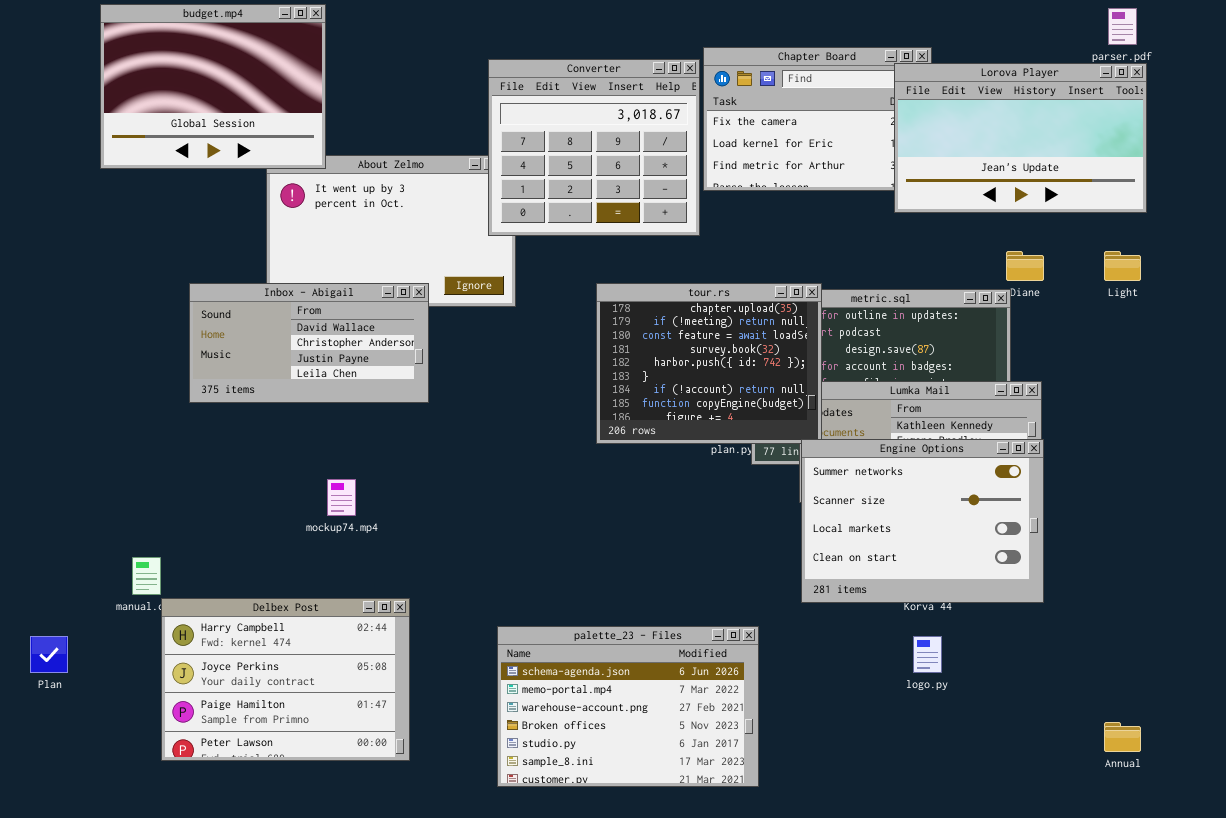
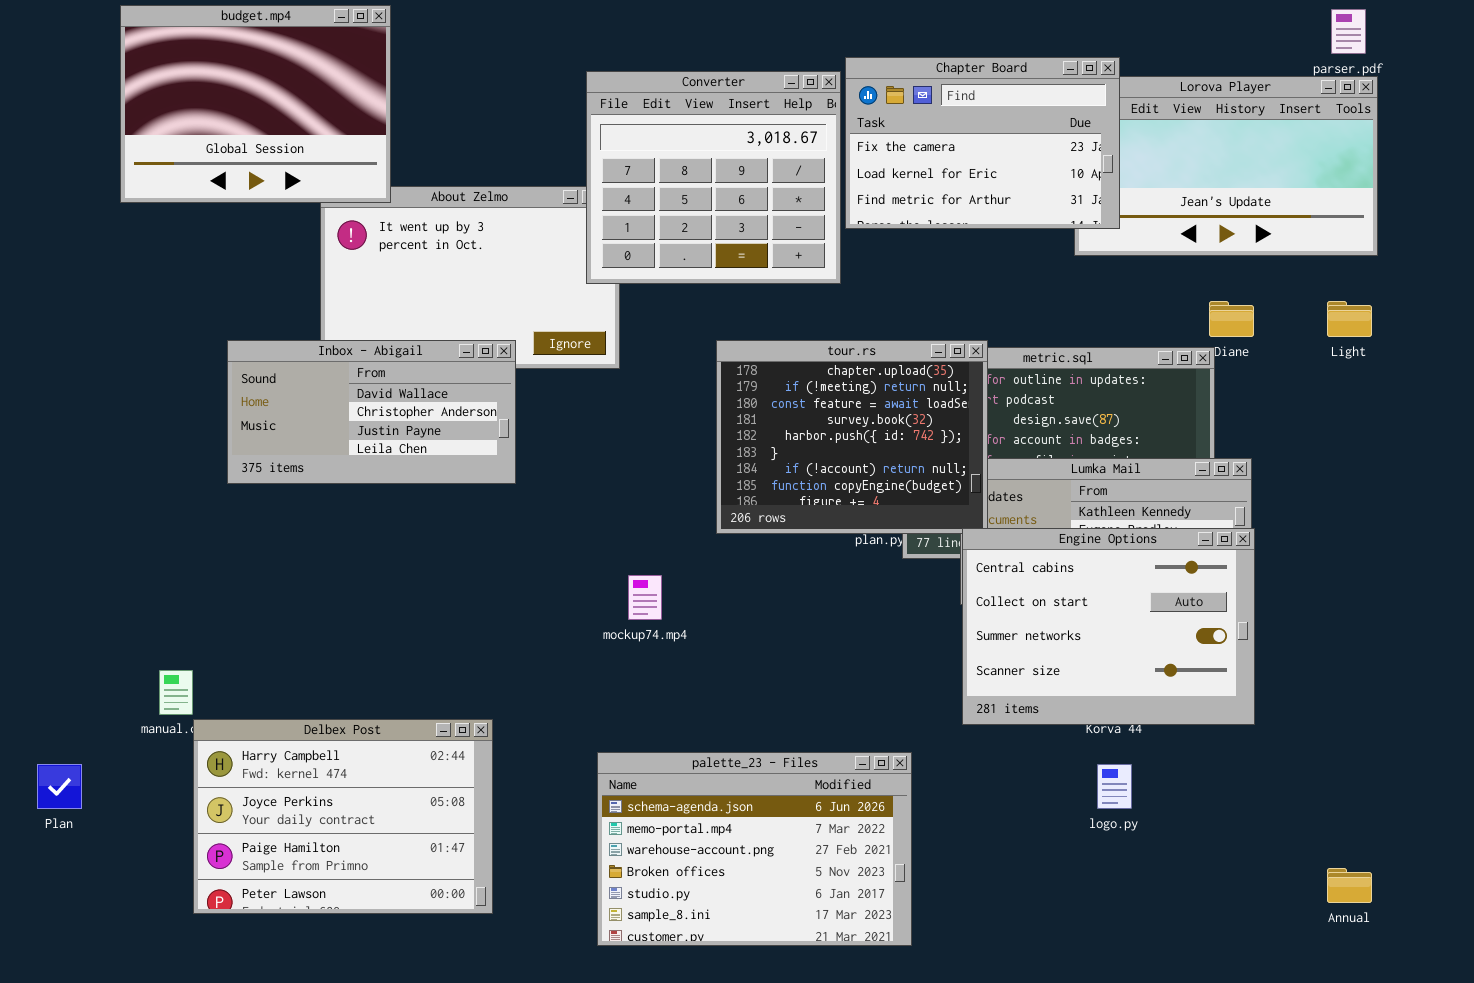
Chapter Board: [703,47,932,191] -> [845,57,1120,229], raised
Engine Options: [801,439,1044,603] -> [962,528,1255,725], scrolled up 2 rows
mockup74.mp4: [327,479,356,516] -> [628,575,662,620], moved

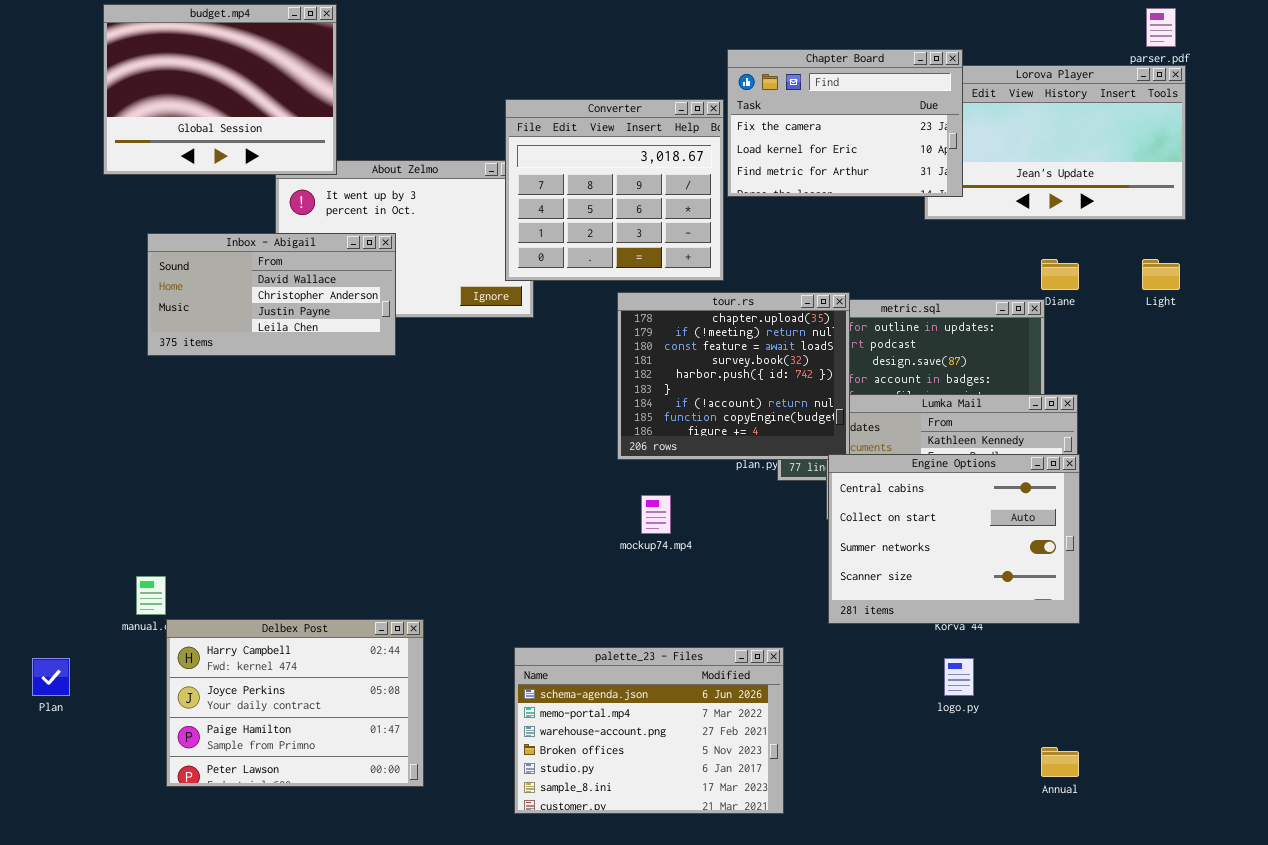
Converter: [586,71,841,284] -> [505,99,724,281], moved
Inbox - Abigail: [227,340,516,484] -> [147,233,396,356], moved
mockup74.mp4: [628,575,662,620] -> [641,495,671,534], moved
Annual: [1327,868,1372,903] -> [1041,747,1079,777], moved

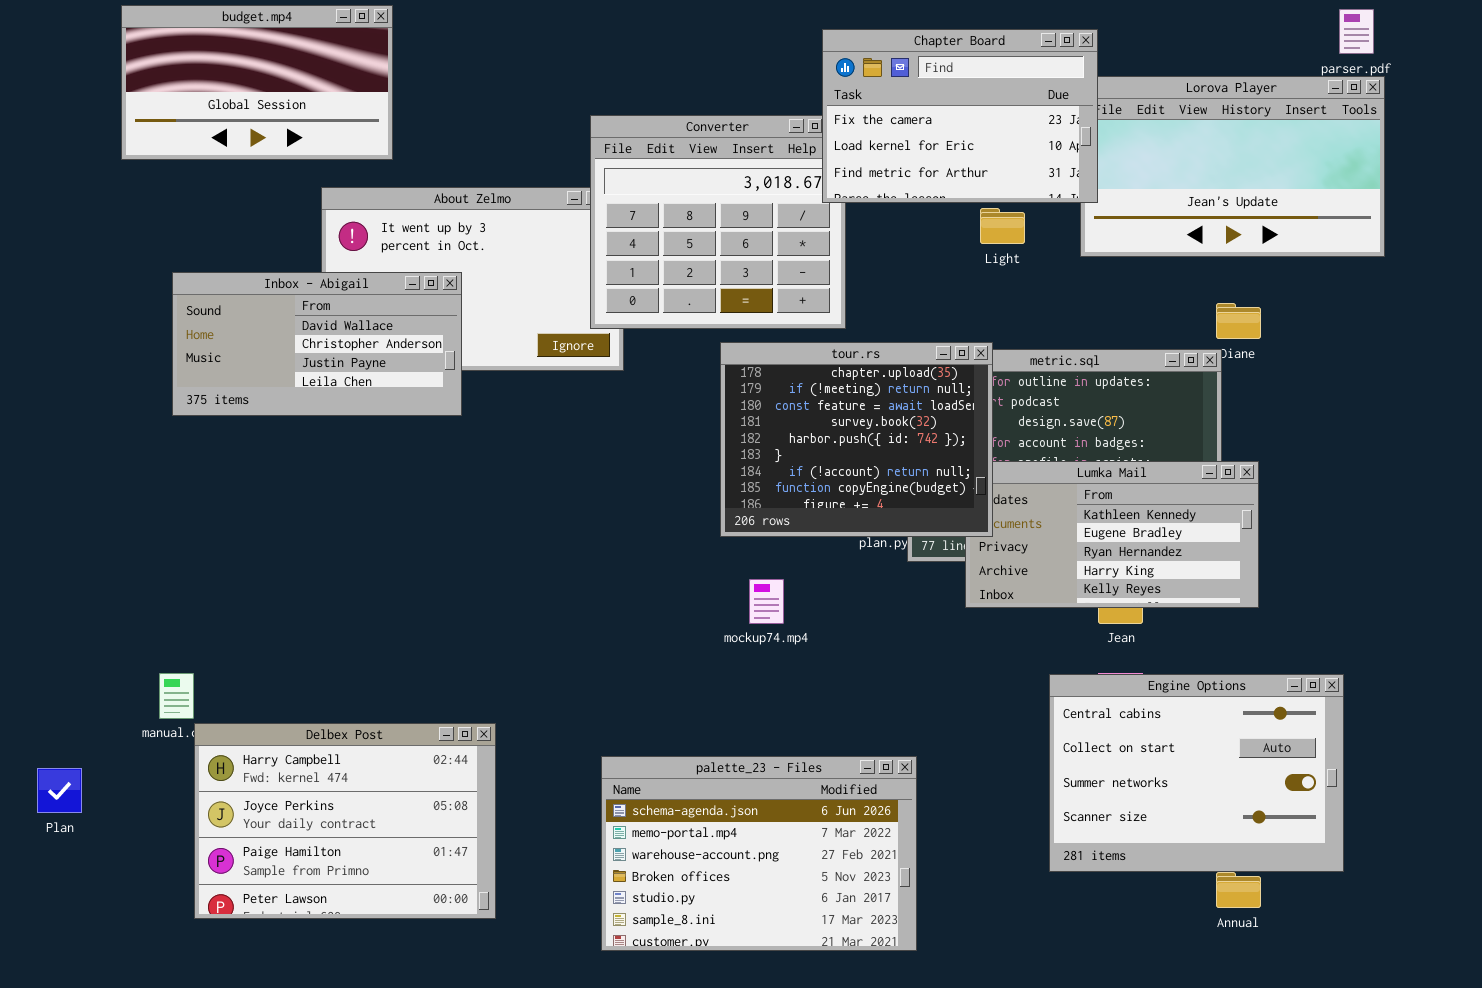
budget.mp4: [103,4,337,175] -> [121,5,393,160], resized
Chapter Board: [727,49,963,197] -> [822,29,1098,203], moved
Light: [1142,259,1180,290] -> [980,208,1025,244], moved
Engine Options: [828,454,1080,624] -> [1049,674,1344,872], moved

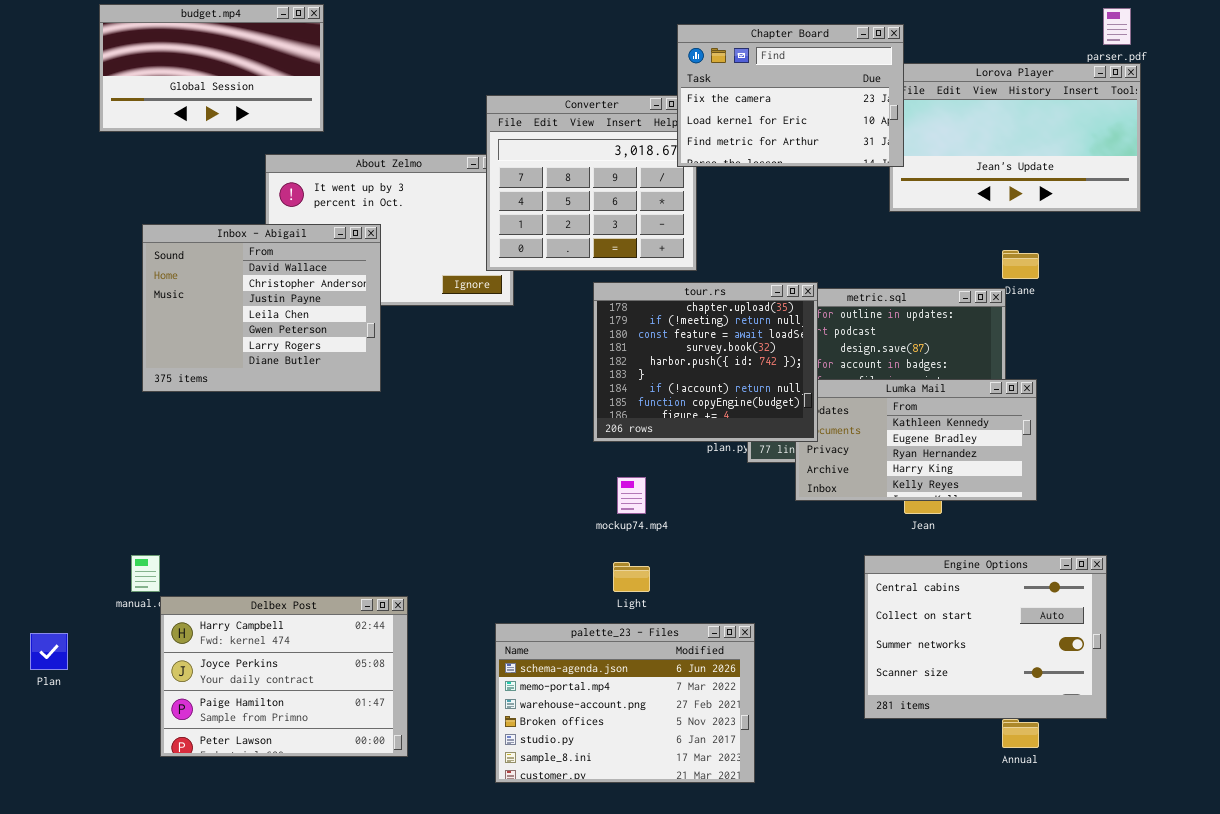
Light: [980,208,1025,244] -> [613,562,650,592], moved
Inbox - Abigail: [172,272,462,416] -> [142,224,381,392], resized

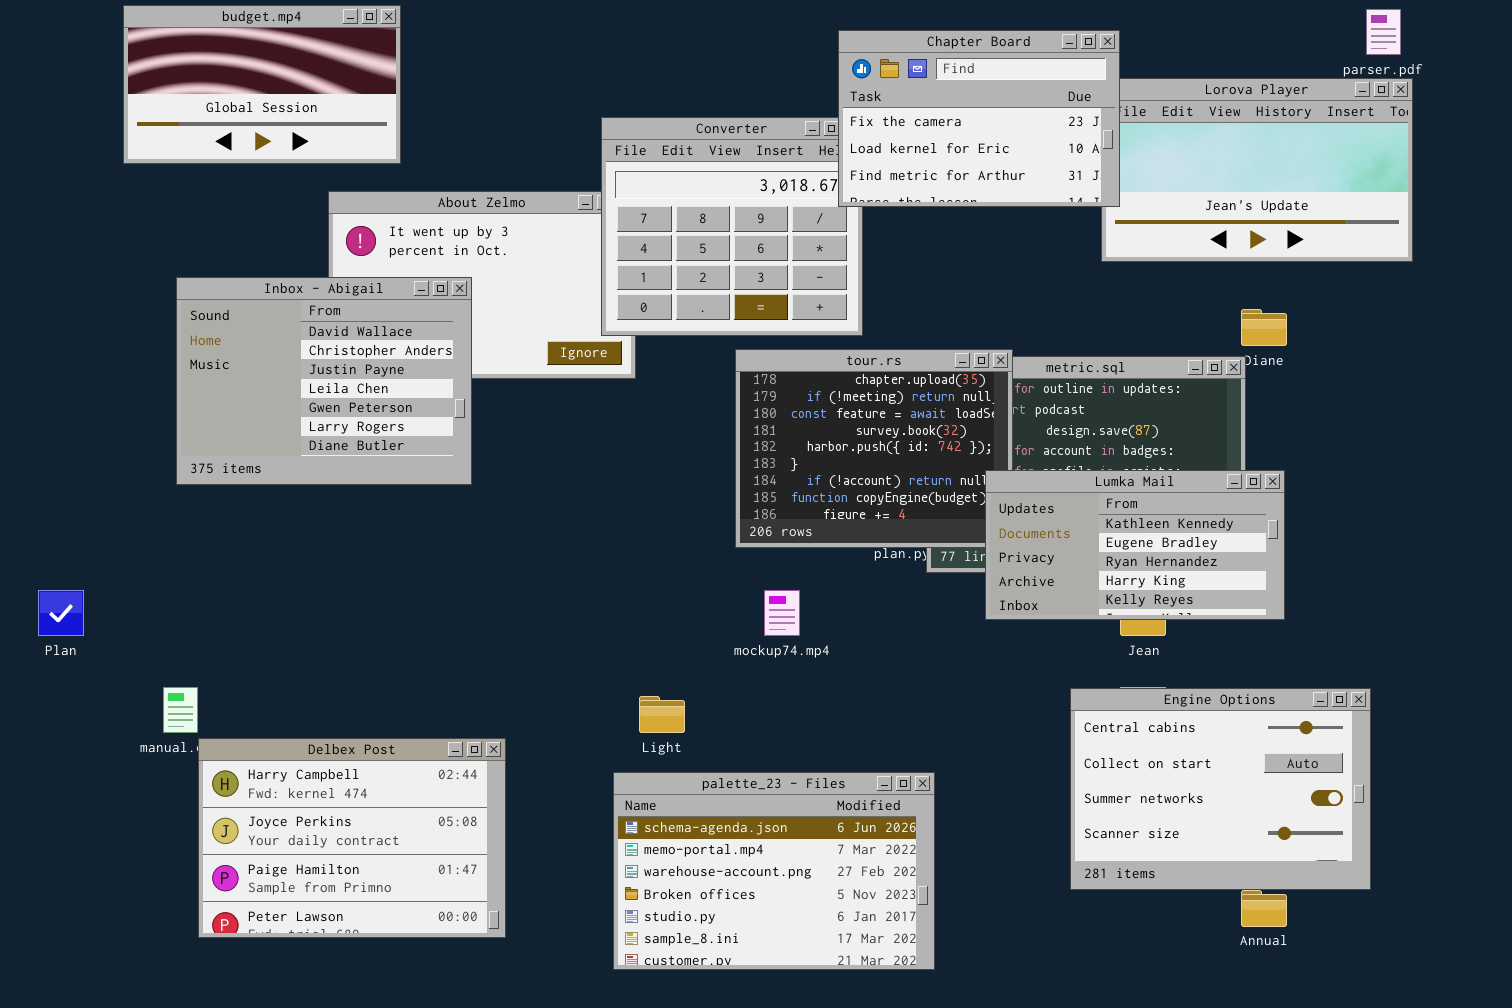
Lumka Mail: [795,379,1037,501] -> [985,470,1285,620], raised
Light: [613,562,650,592] -> [639,696,685,733], moved
Plan: [30,633,68,670] -> [38,590,84,636], moved

